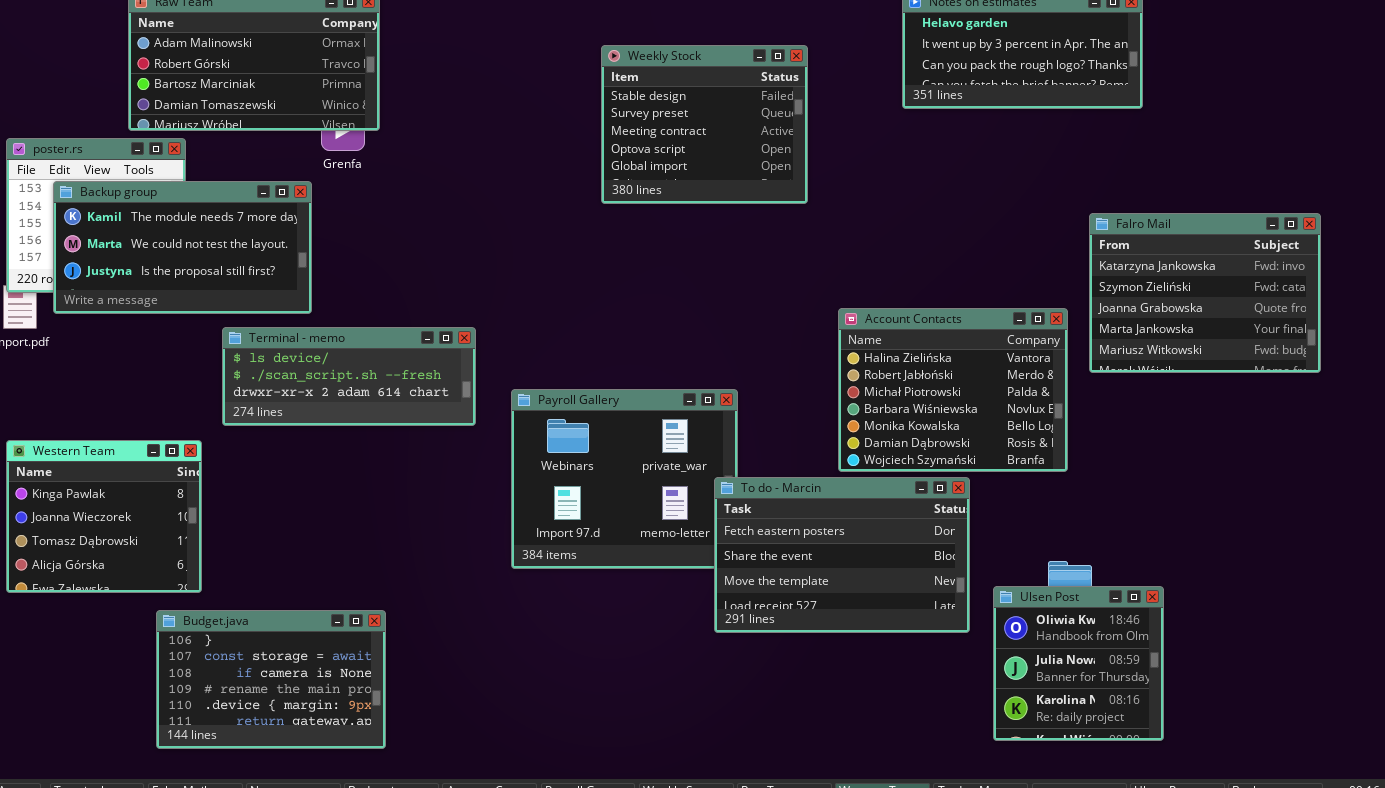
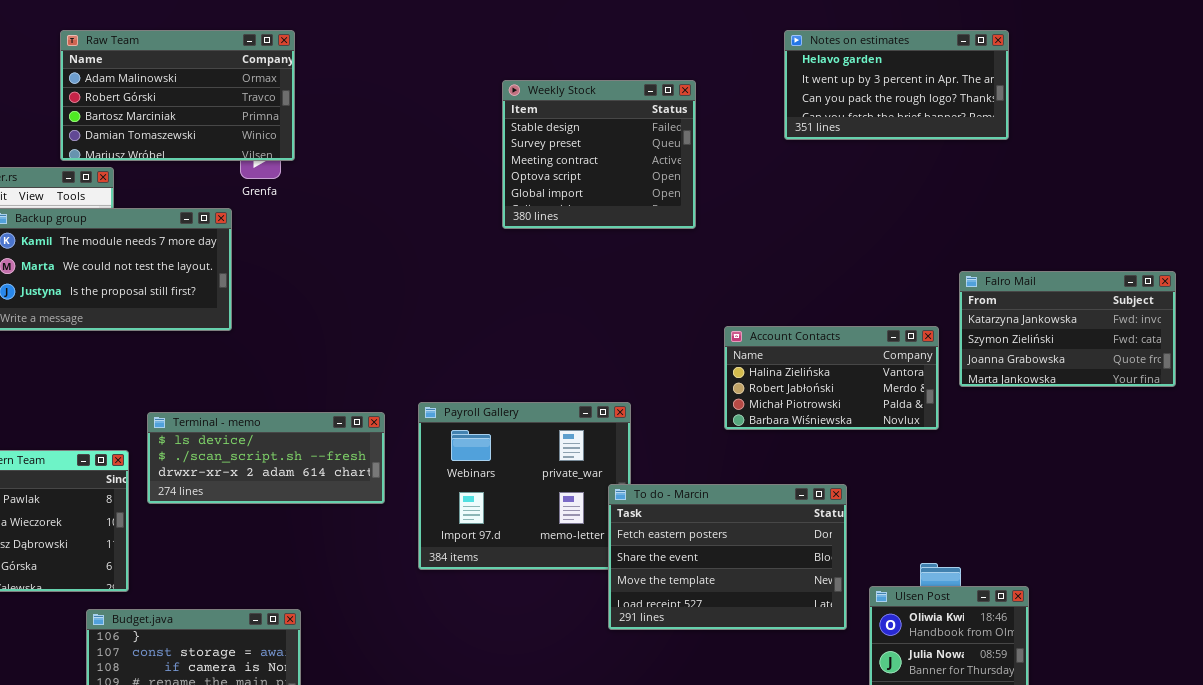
Falro Mail: [1089,213,1321,373] -> [959,271,1176,387], resized
Account Contacts: [838,308,1068,472] -> [724,326,939,430], resized
Terminal - memo: [222,327,476,426] -> [147,412,385,504], moved

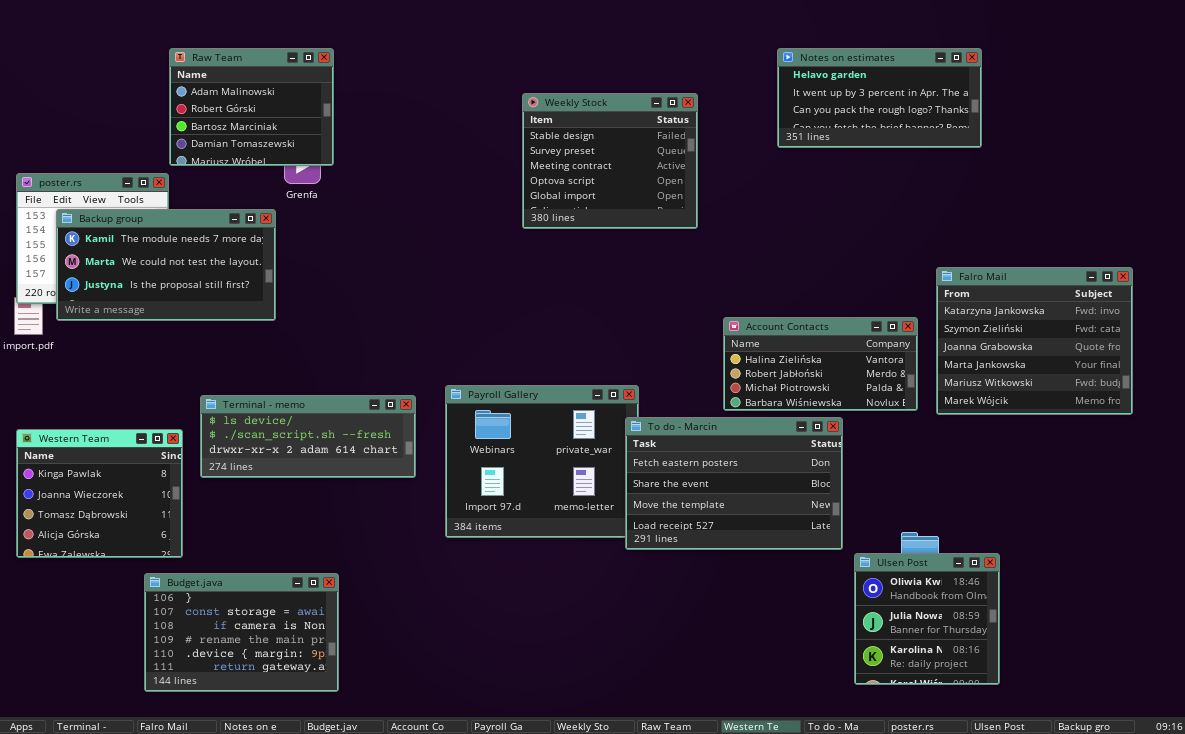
Raw Team: [60,30,295,161] -> [169,48,334,166], resized
Falro Mail: [959,271,1176,387] -> [936,267,1133,415], resized
To do - Marcin: [608,484,847,630] -> [625,417,843,550], moved

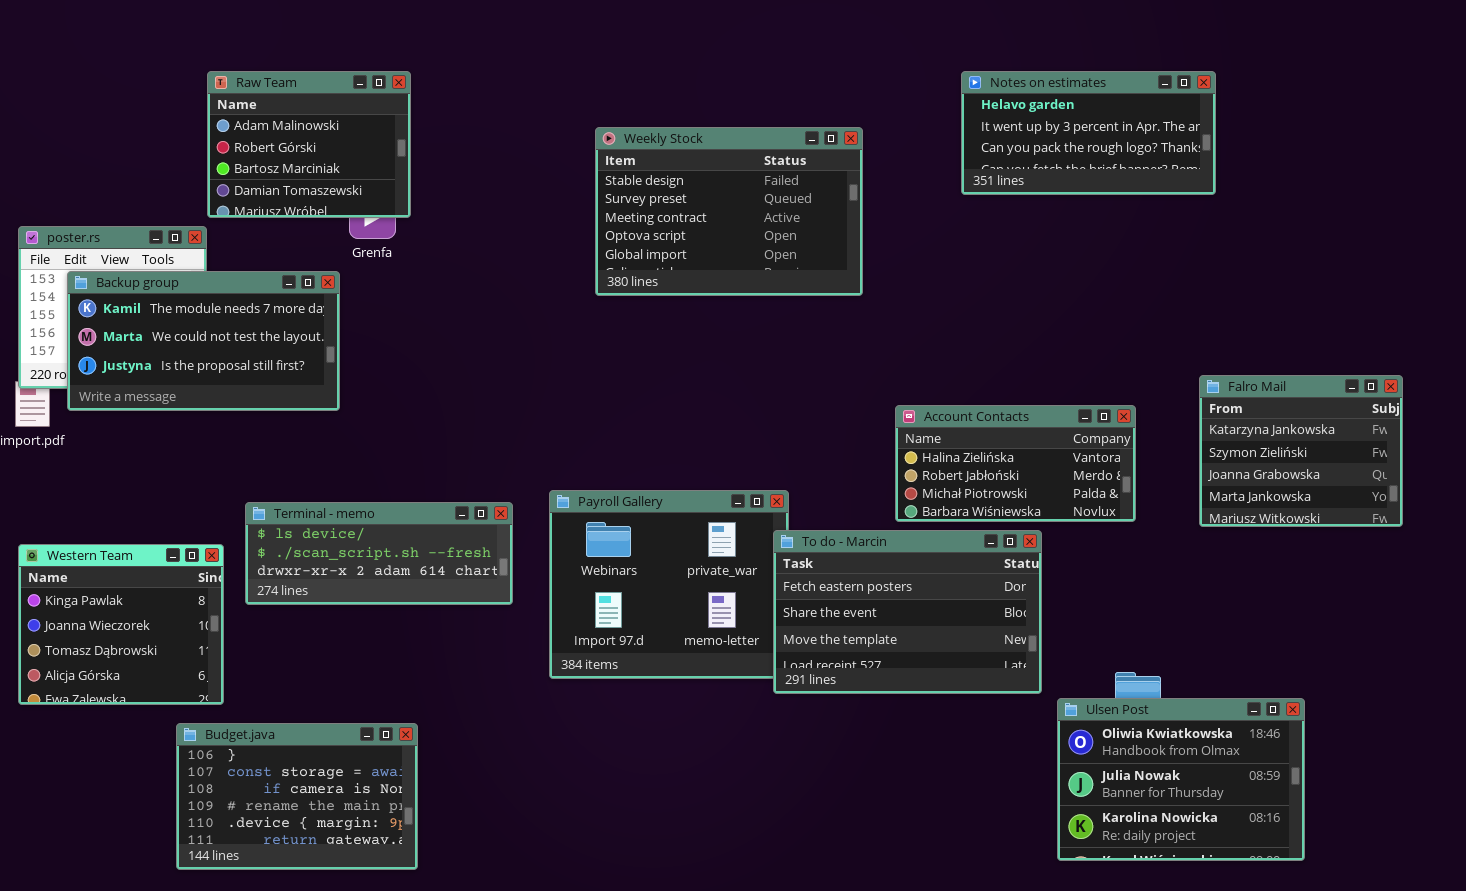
Weekly Stock: [522,93,698,229] -> [595,127,863,296], resized
Falro Mail: [936,267,1133,415] -> [1199,375,1403,527], resized
Ulsen Post: [854,553,1000,685] -> [1057,698,1305,861], resized

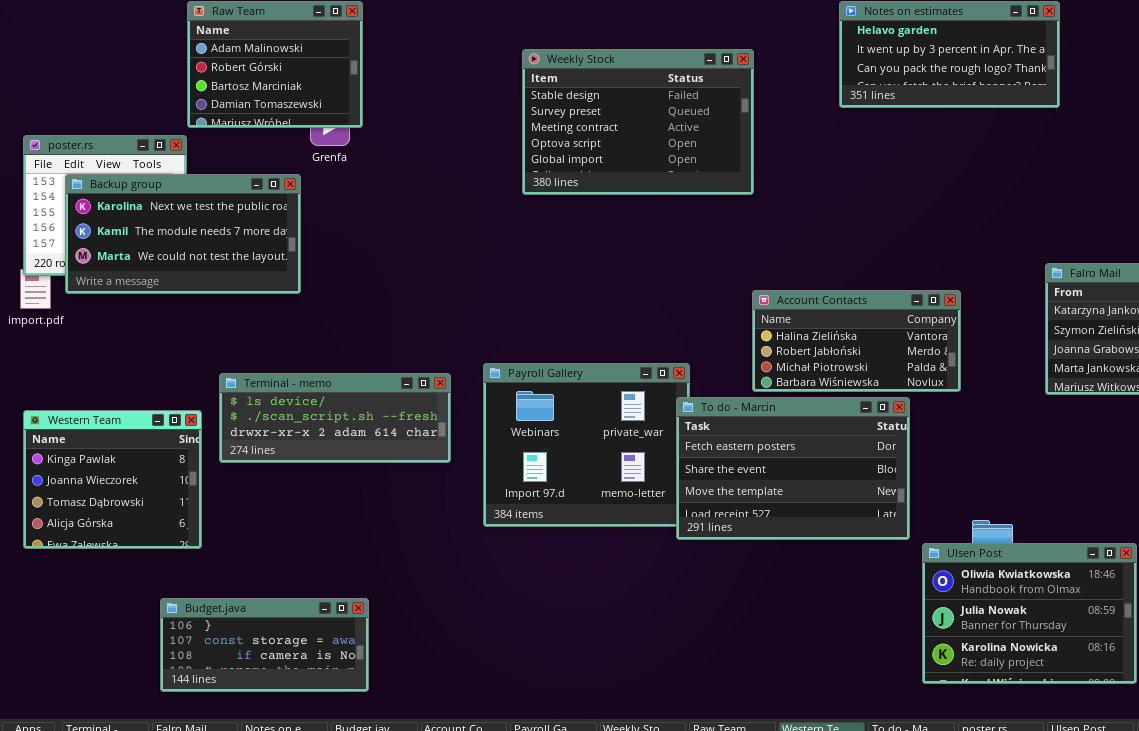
Backup group: [67,271,340,411] -> [65,174,301,294], scrolled up 1 row
Account Contacts: [895,405,1136,522] -> [752,290,961,392], moved
Budget.java: [176,723,418,870] -> [160,598,369,692], resized

